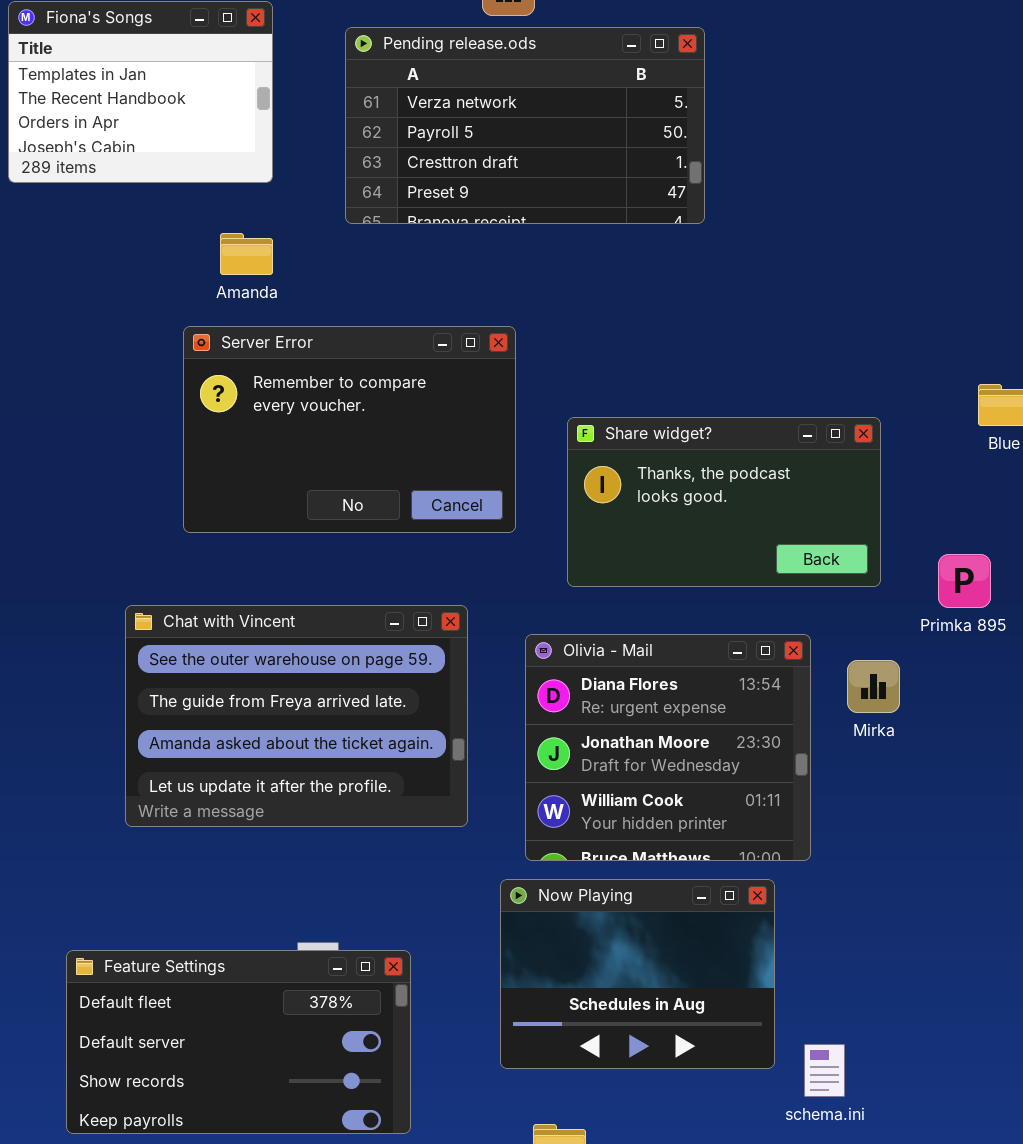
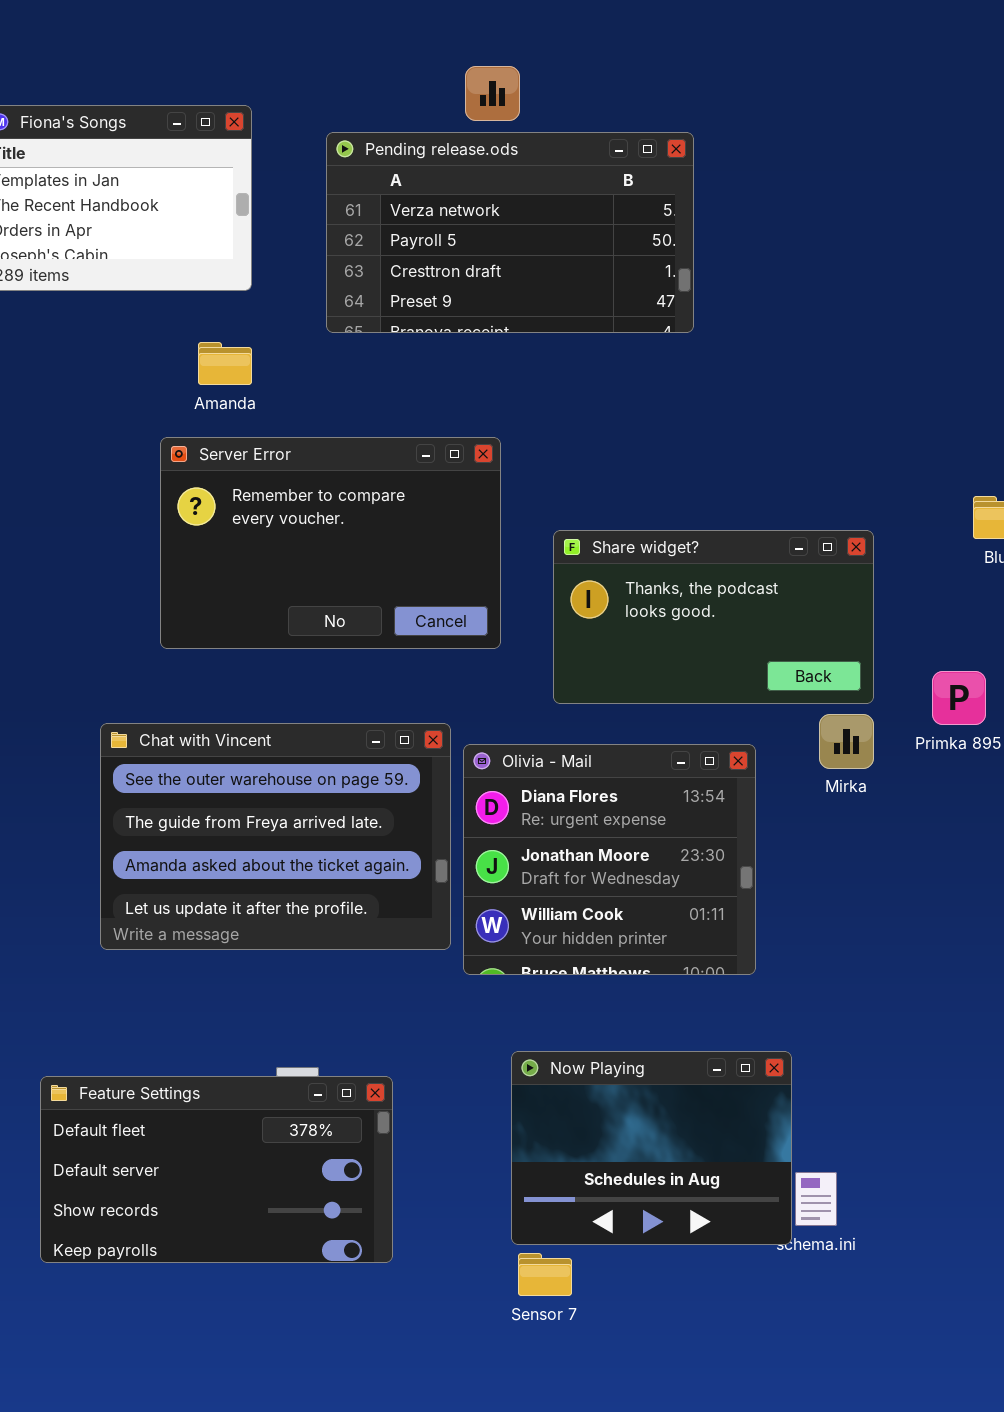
Olivia - Mail: [525,634,811,861] -> [463,744,756,975], moved
Mirka: [847,660,900,713] -> [819,714,874,769], moved
Now Playing: [500,879,775,1069] -> [511,1051,792,1245], moved

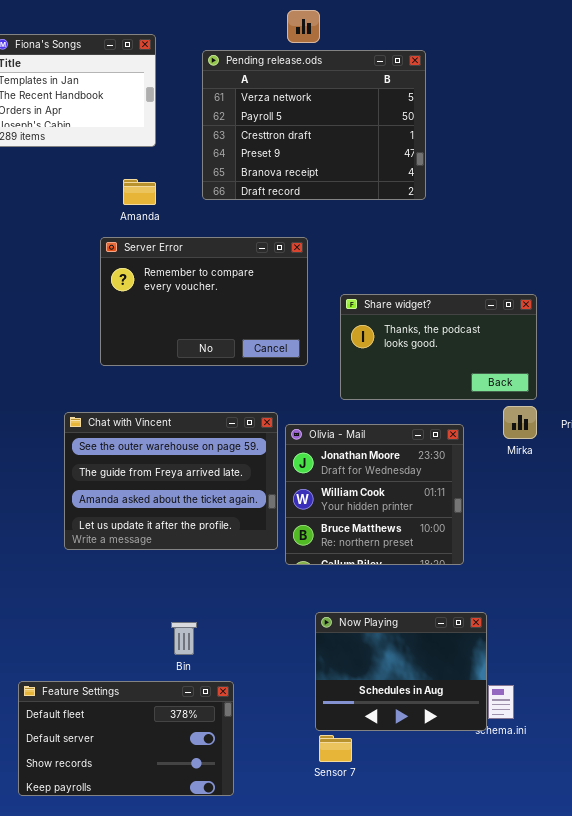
Pending release.ods: [326,132,694,333] -> [202,50,426,200], resized
Olivia - Mail: [463,744,756,975] -> [285,424,464,565], scrolled down 1 row
Feature Settings: [40,1076,393,1263] -> [18,681,234,796], moved

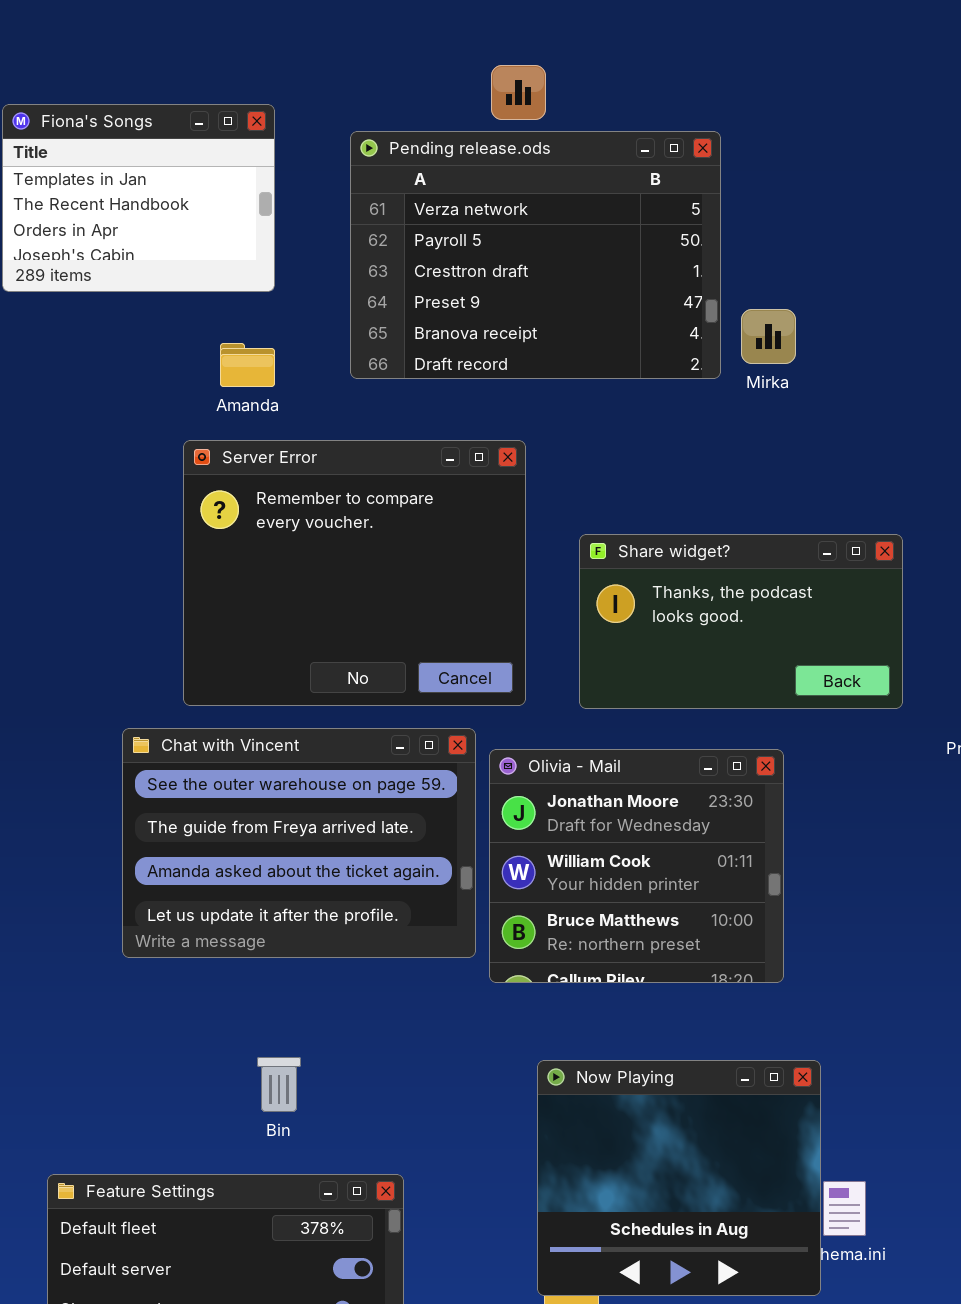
Server Error: [100,237,308,366] -> [183,440,526,706], resized
Mirka: [503,406,537,439] -> [741,309,796,364], moved
Now Playing: [315,612,487,731] -> [537,1060,821,1296], resized
Bin: [171,622,197,655] -> [257,1057,301,1112], moved

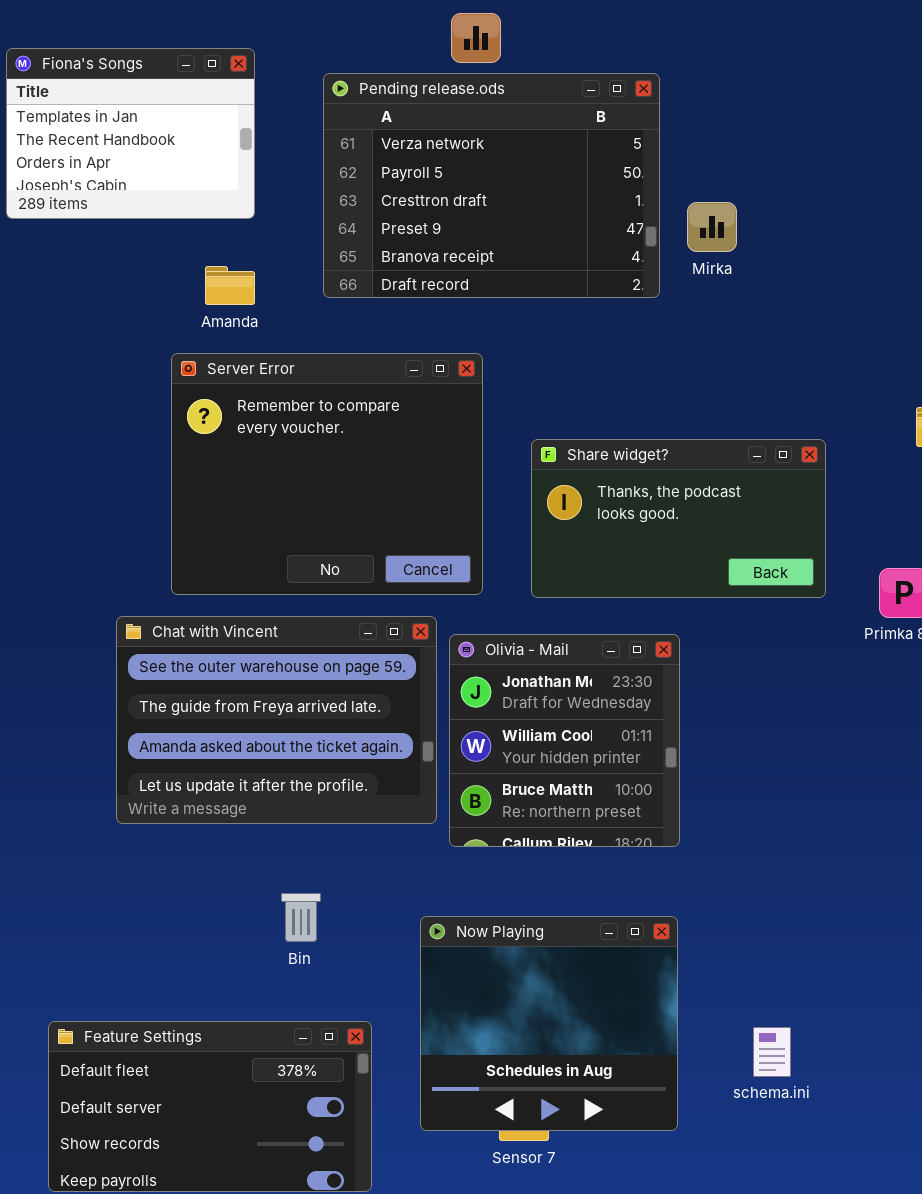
Mirka: [741,309,796,364] -> [687,202,737,252], moved
Olivia - Mail: [489,749,784,983] -> [449,634,680,847], resized
Bin: [257,1057,301,1112] -> [281,893,321,942], moved
Now Playing: [537,1060,821,1296] -> [420,916,678,1131], moved

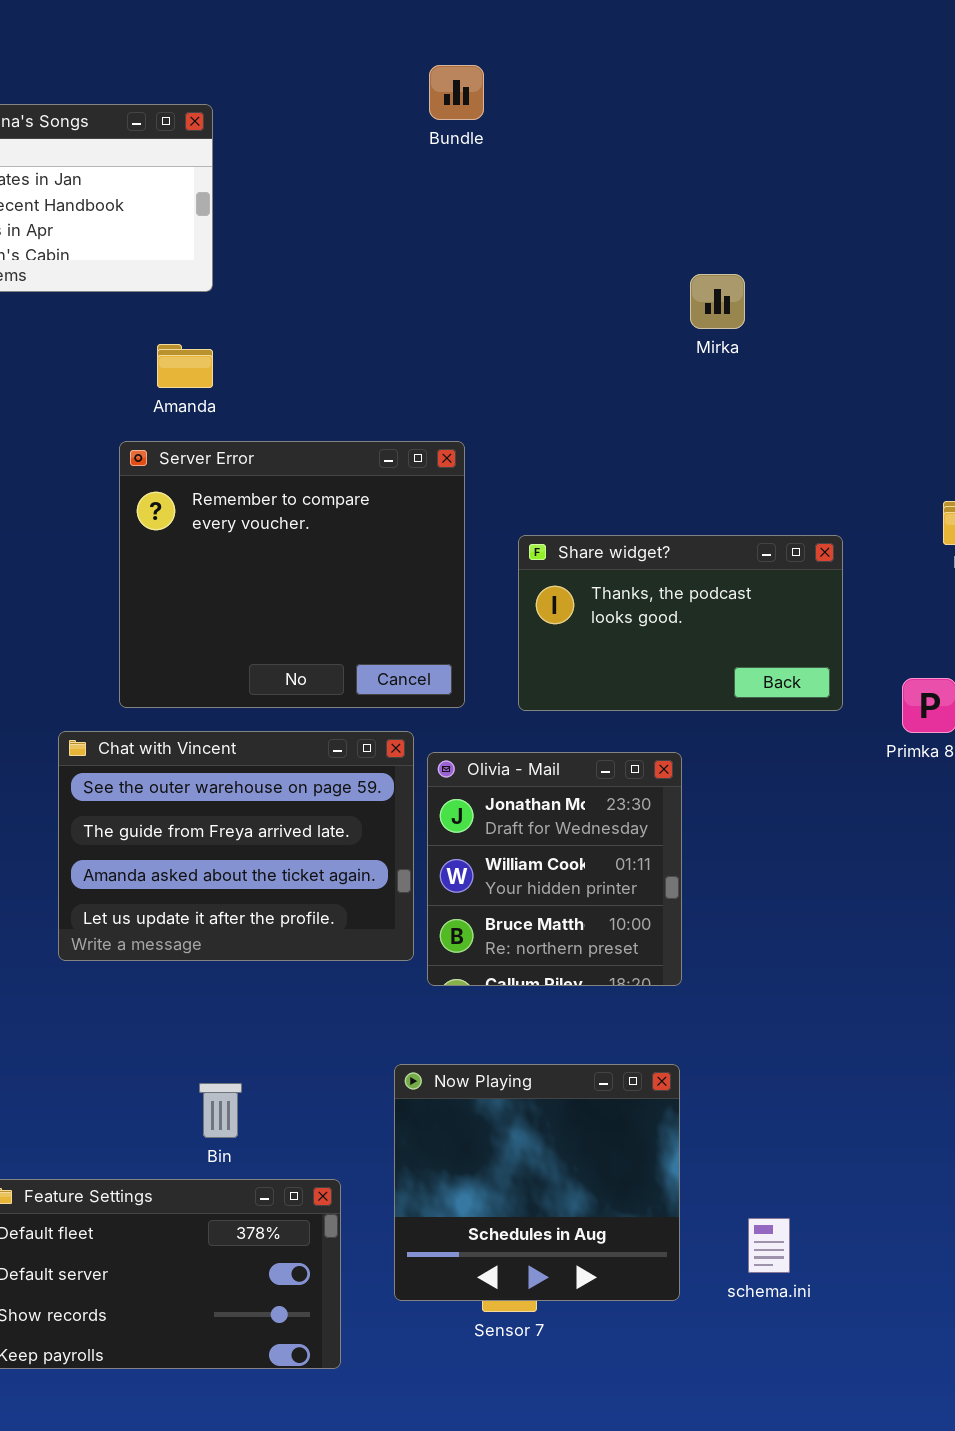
Pending release.ods: [323,73,660,298] -> none, closed
Bin: [281,893,321,942] -> [199,1083,242,1138], moved
schema.ini: [753,1027,791,1077] -> [748,1218,790,1273], moved

